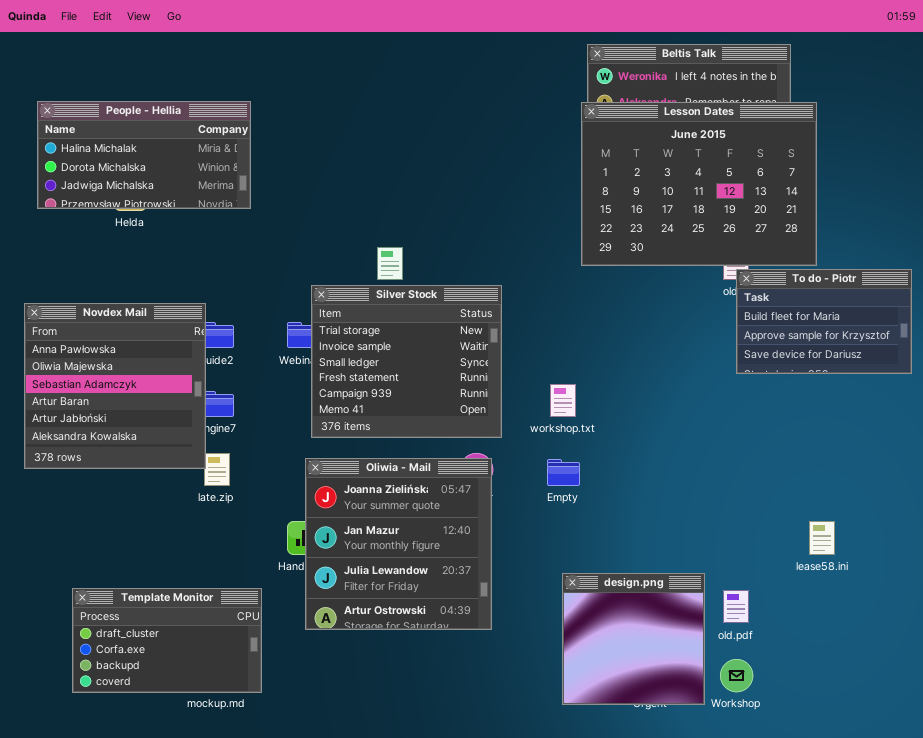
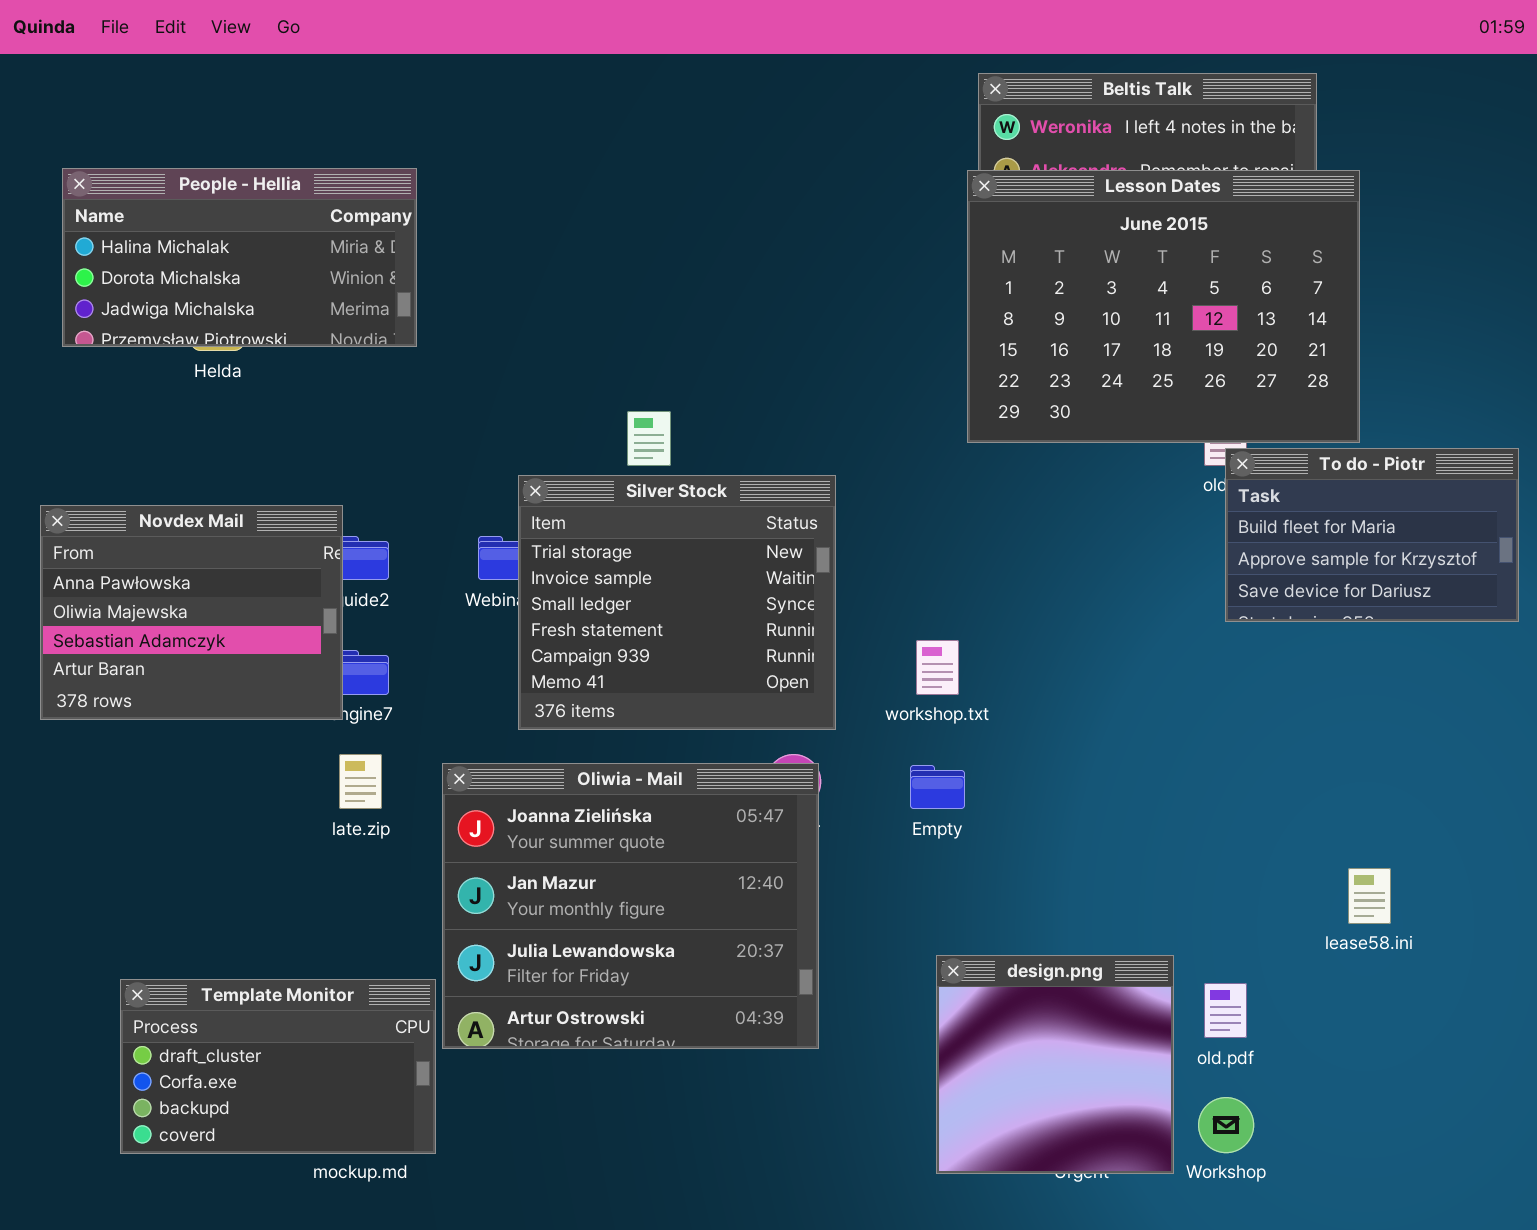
Novdex Mail: [24,303,206,469] -> [40,505,343,720], resized
Oliwia - Mail: [305,458,492,630] -> [442,763,819,1049], resized

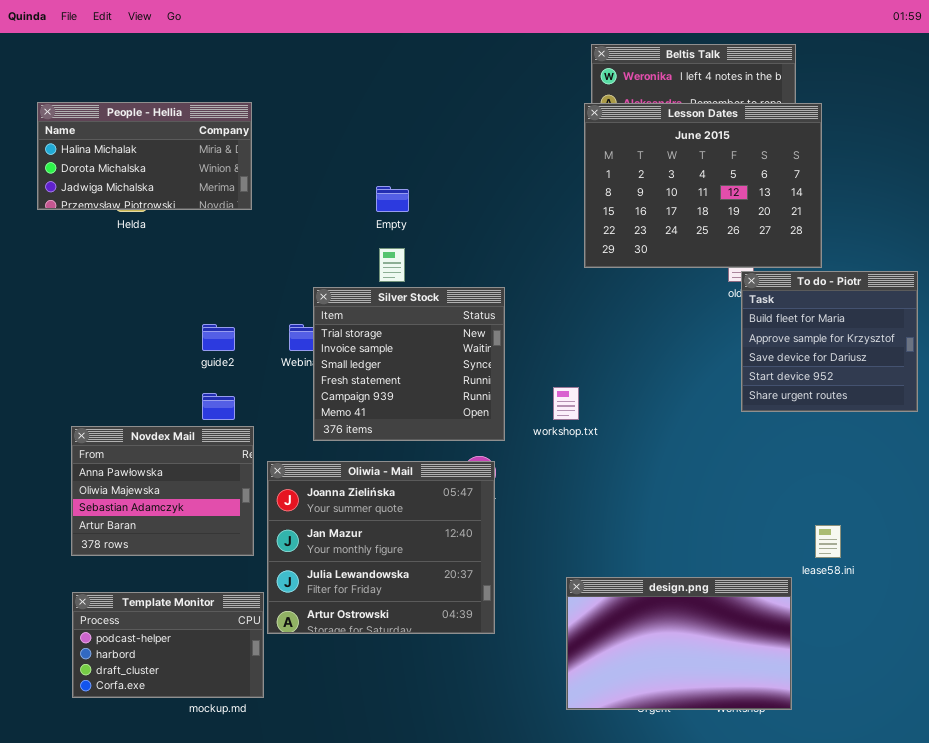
To do - Piotr: [1225,448,1519,622] -> [741,271,918,412], resized
Novdex Mail: [40,505,343,720] -> [71,426,254,556], moved
Empty: [910,765,965,809] -> [376,186,409,212], moved
design.png: [936,955,1174,1174] -> [566,577,792,710], resized
Template Monitor: [120,979,436,1154] -> [72,592,264,698], scrolled up 2 rows

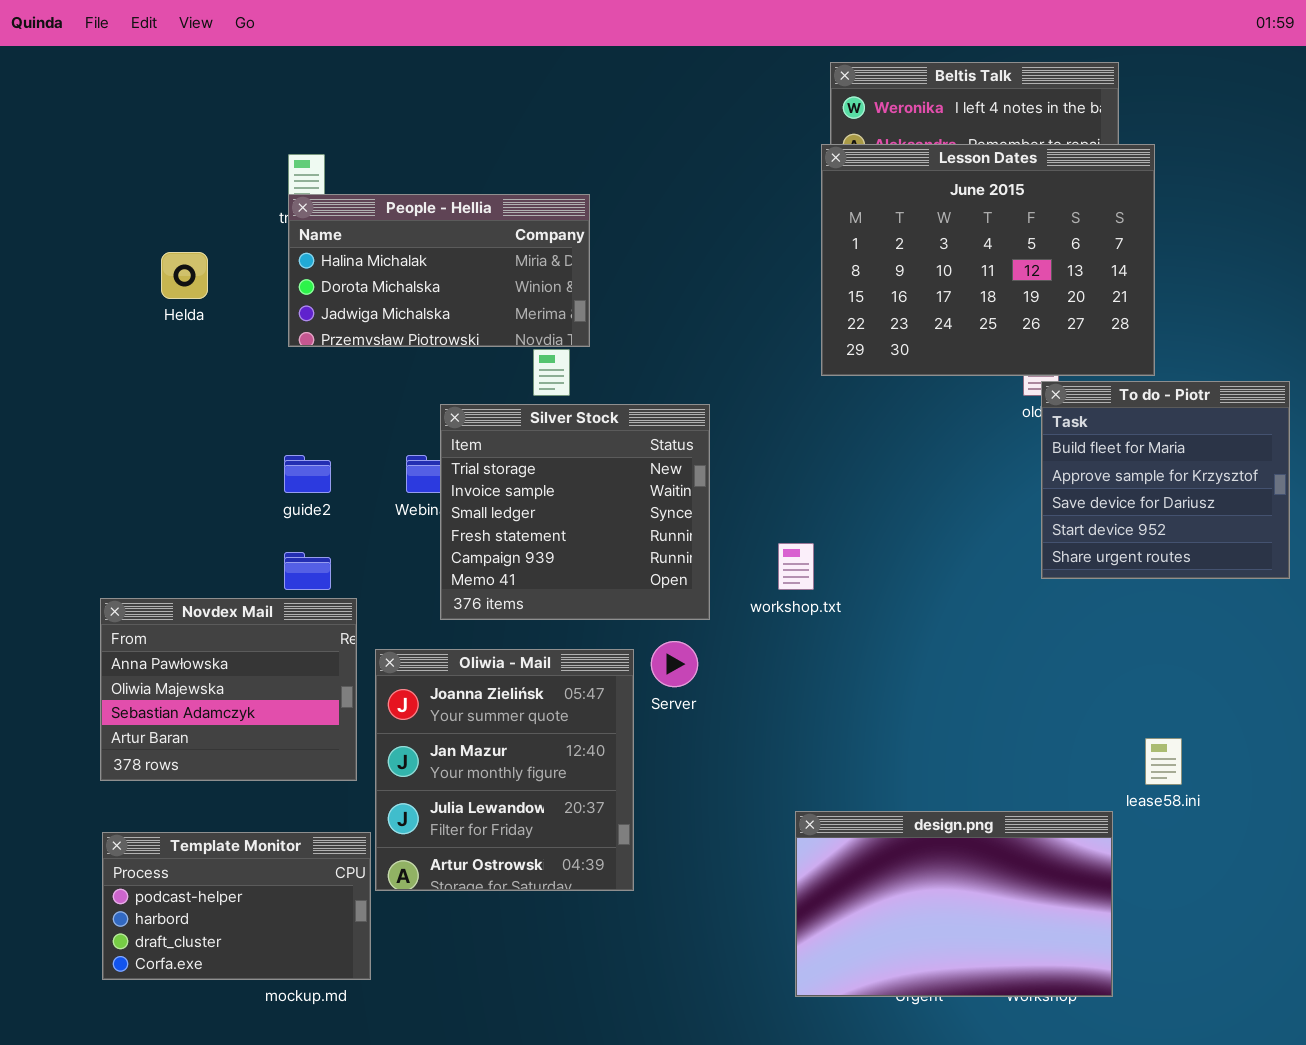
People - Hellia: [37,102,252,210] -> [288,194,590,347], moved
Oliwia - Mail: [267,461,495,634] -> [375,649,634,891], resized

